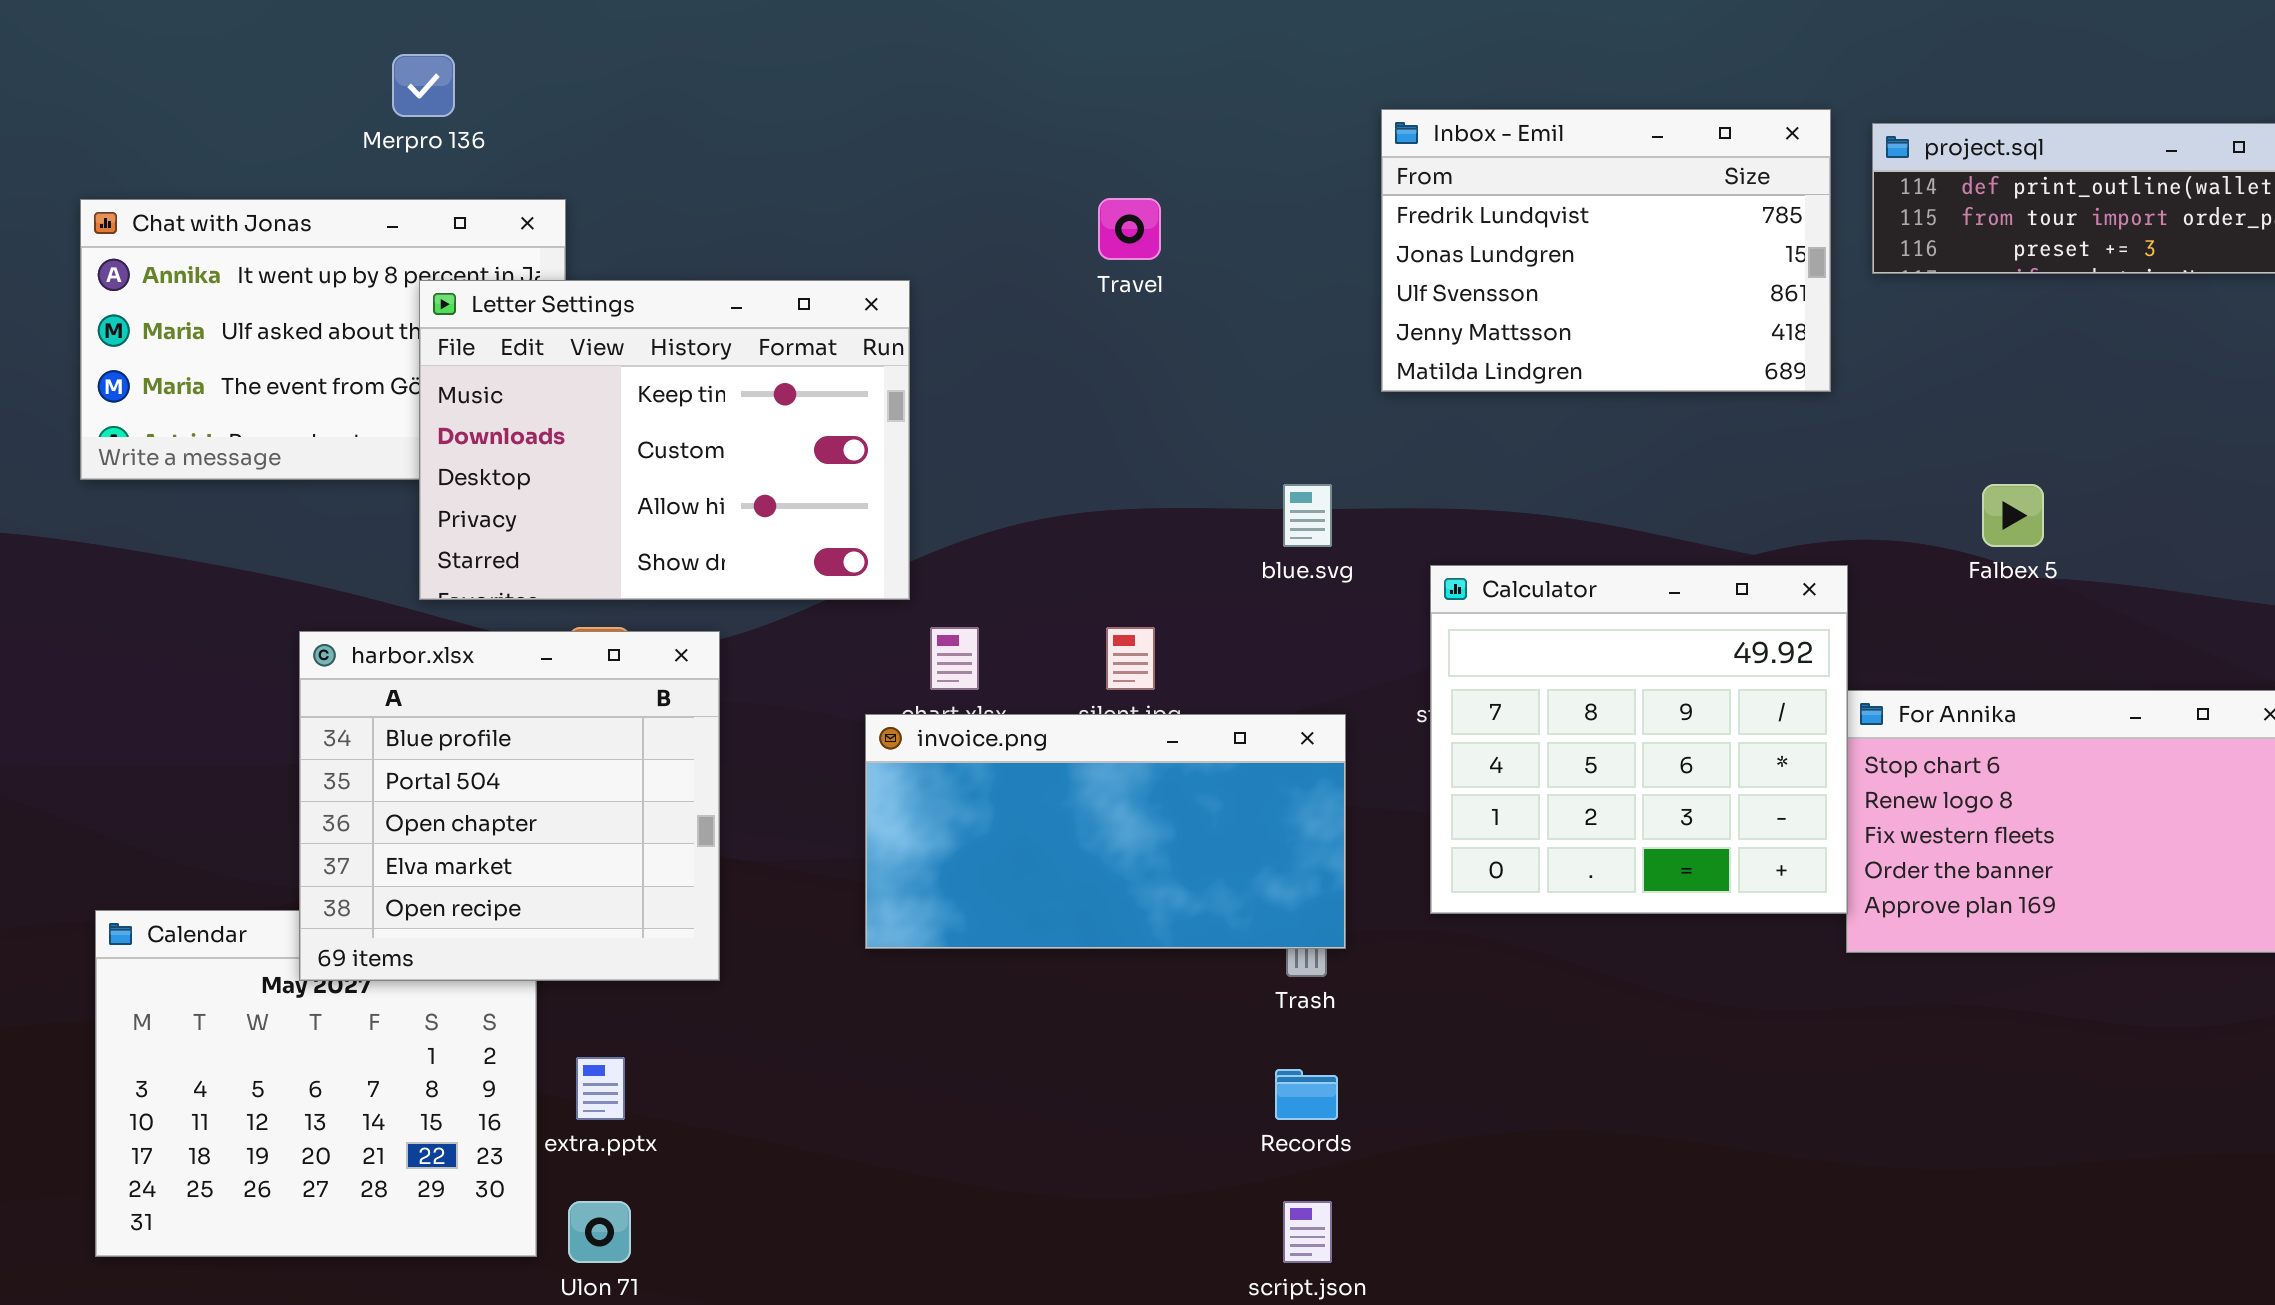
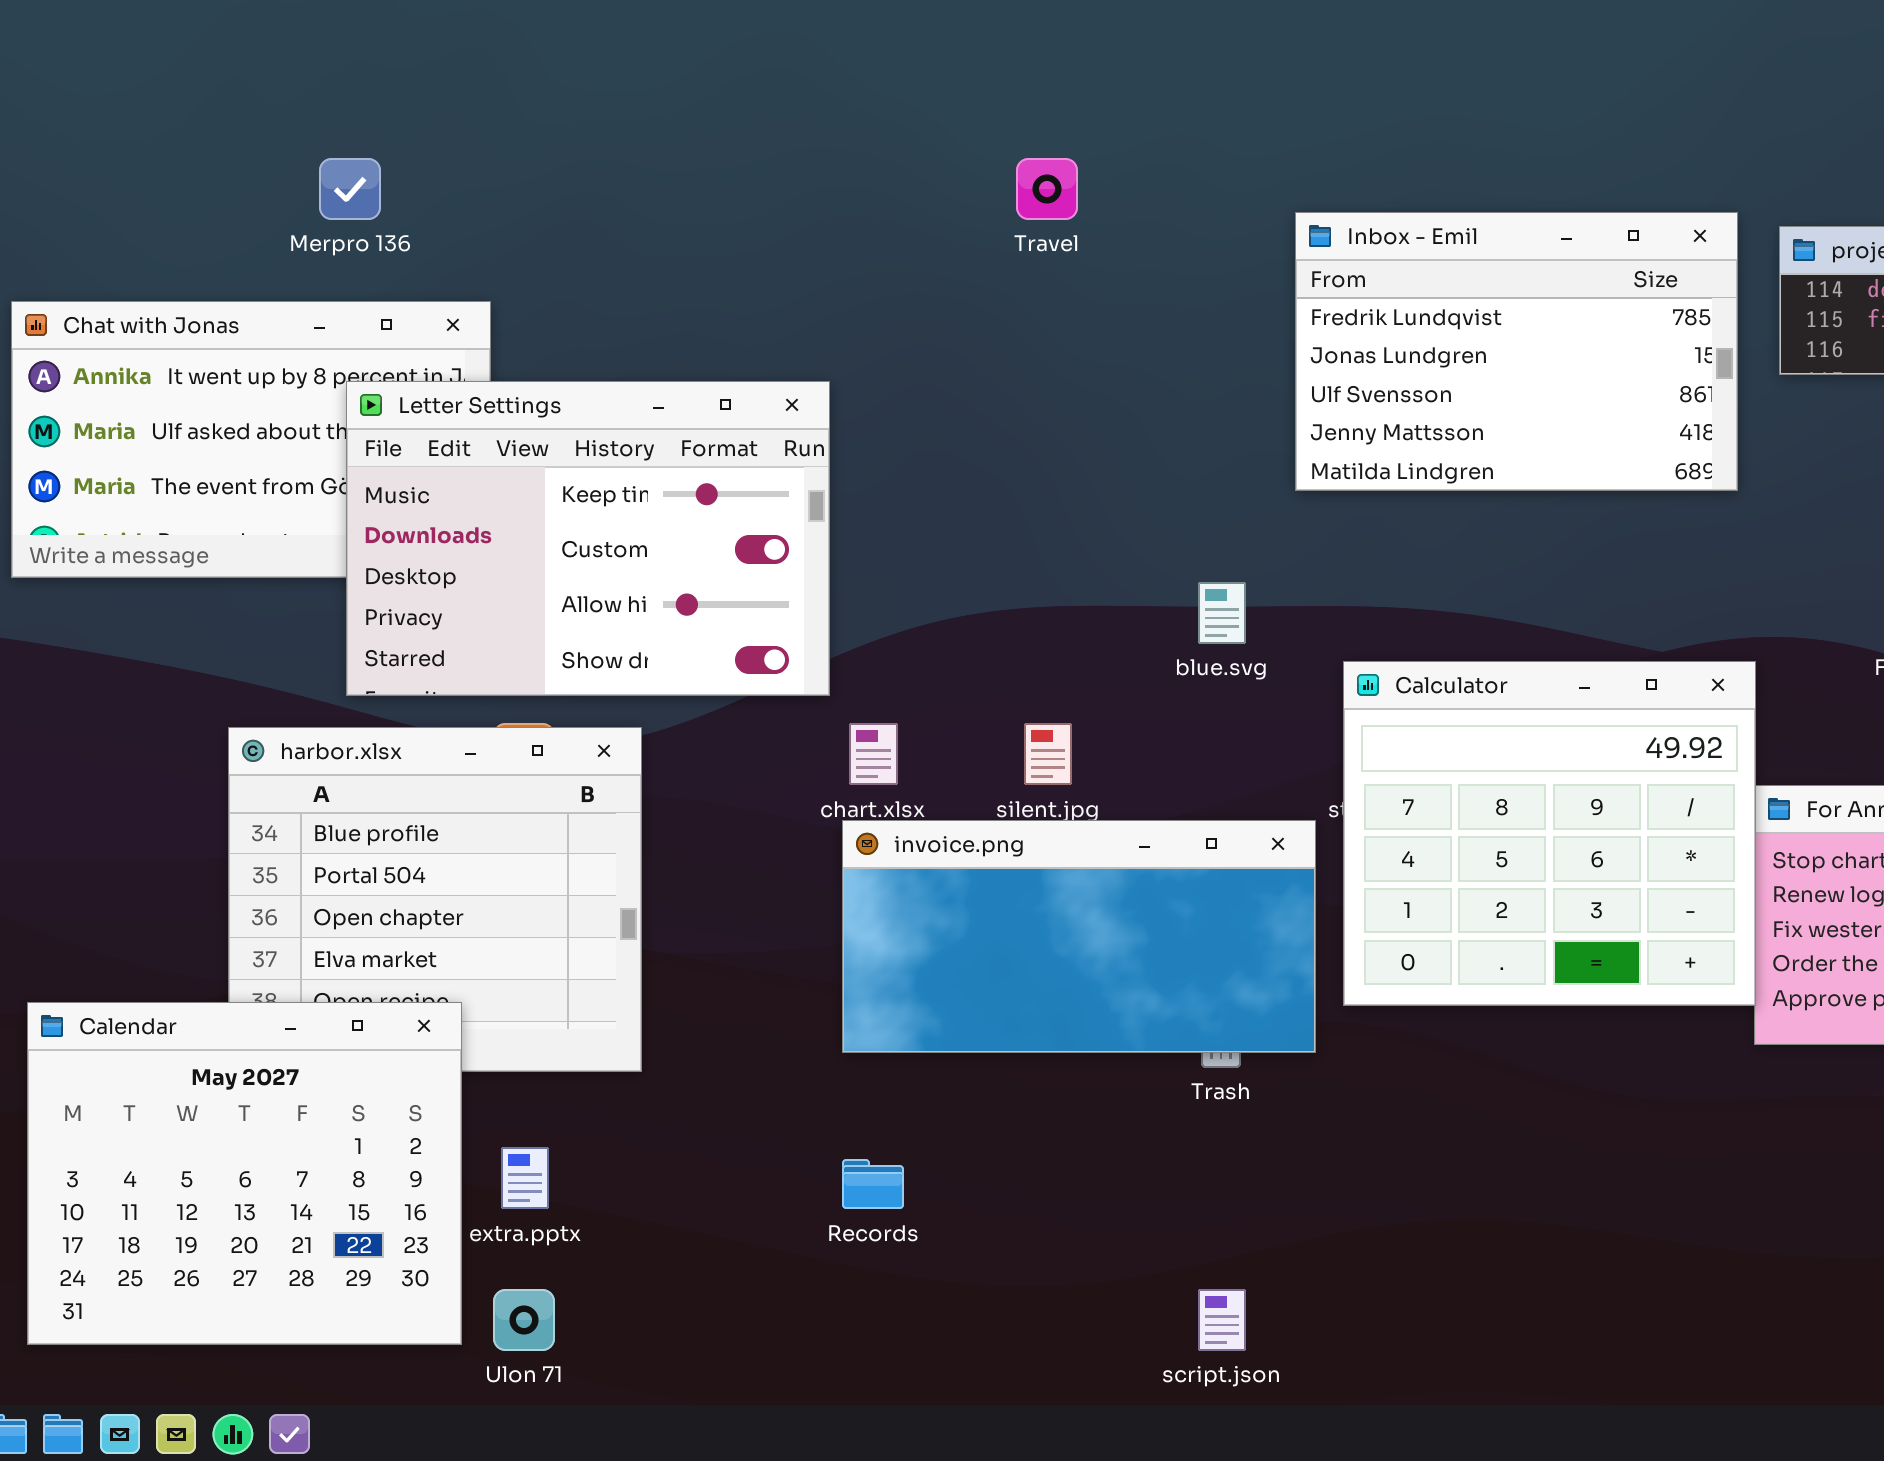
Travel: [1098,198,1161,260] -> [1016,158,1078,220], moved
invoice.png: [865,714,1346,949] -> [842,820,1316,1053], moved
Calendar: [95,910,537,1257] -> [27,1002,462,1345], raised
Records: [1275,1069,1338,1120] -> [842,1159,904,1209], moved

